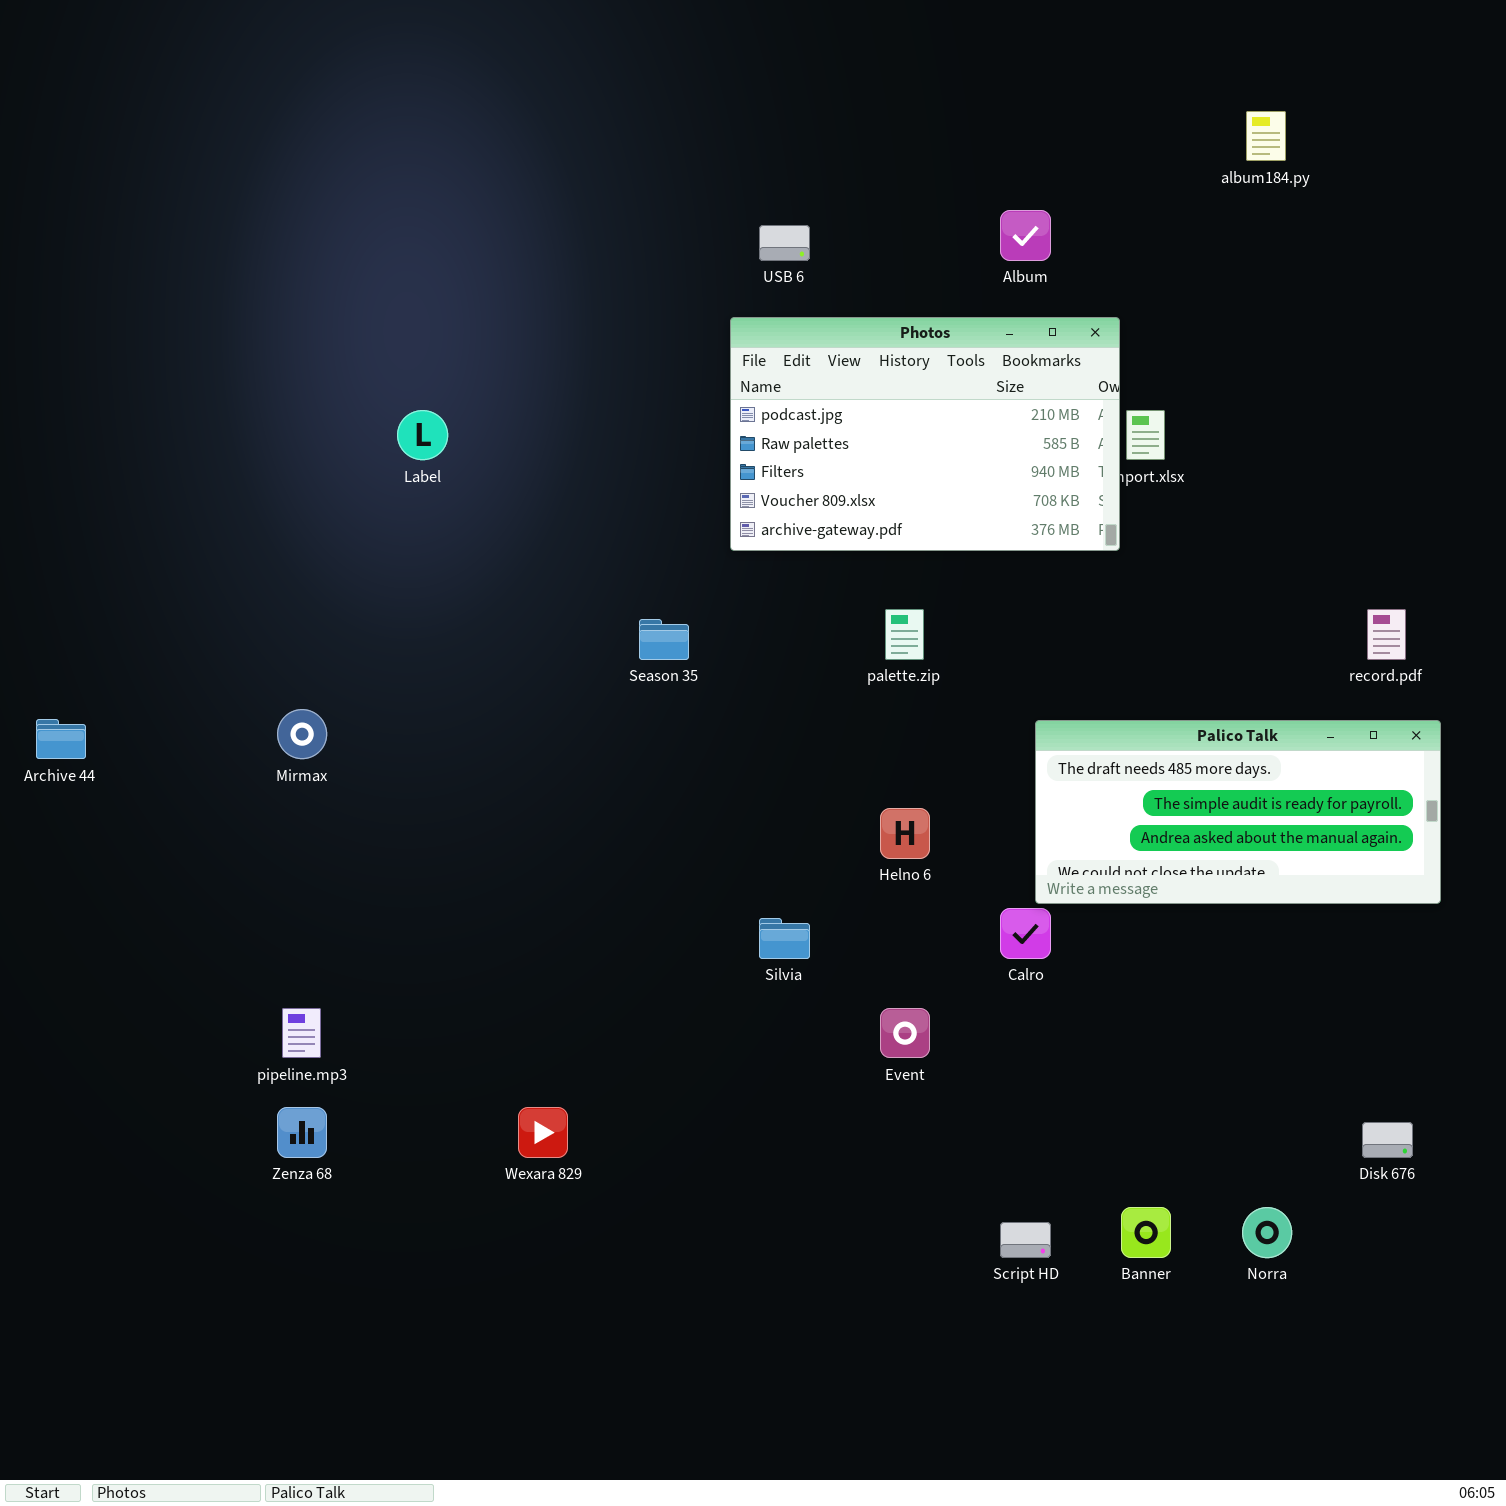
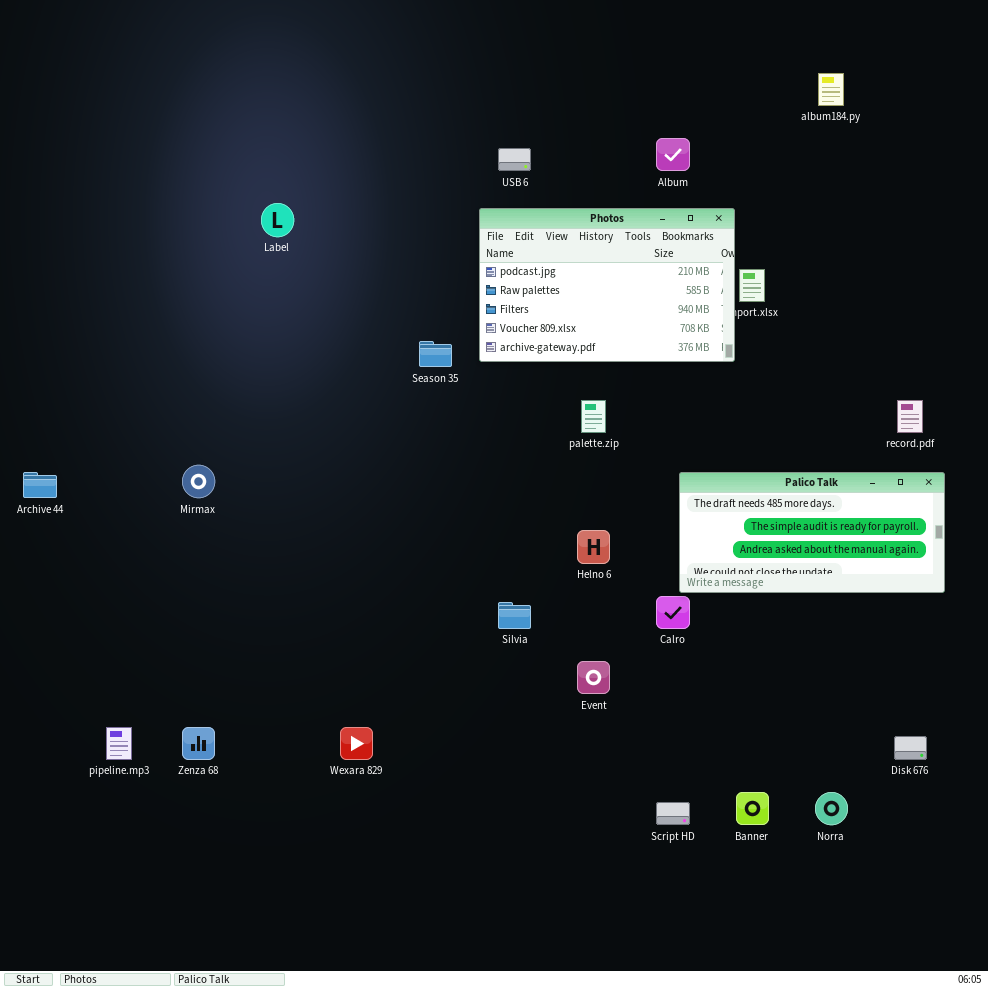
Label: [397,410,448,460] -> [261,203,294,237], moved
Season 35: [639,619,689,660] -> [419,341,452,367], moved
pipeline.mp3: [282,1008,321,1058] -> [106,727,132,760], moved

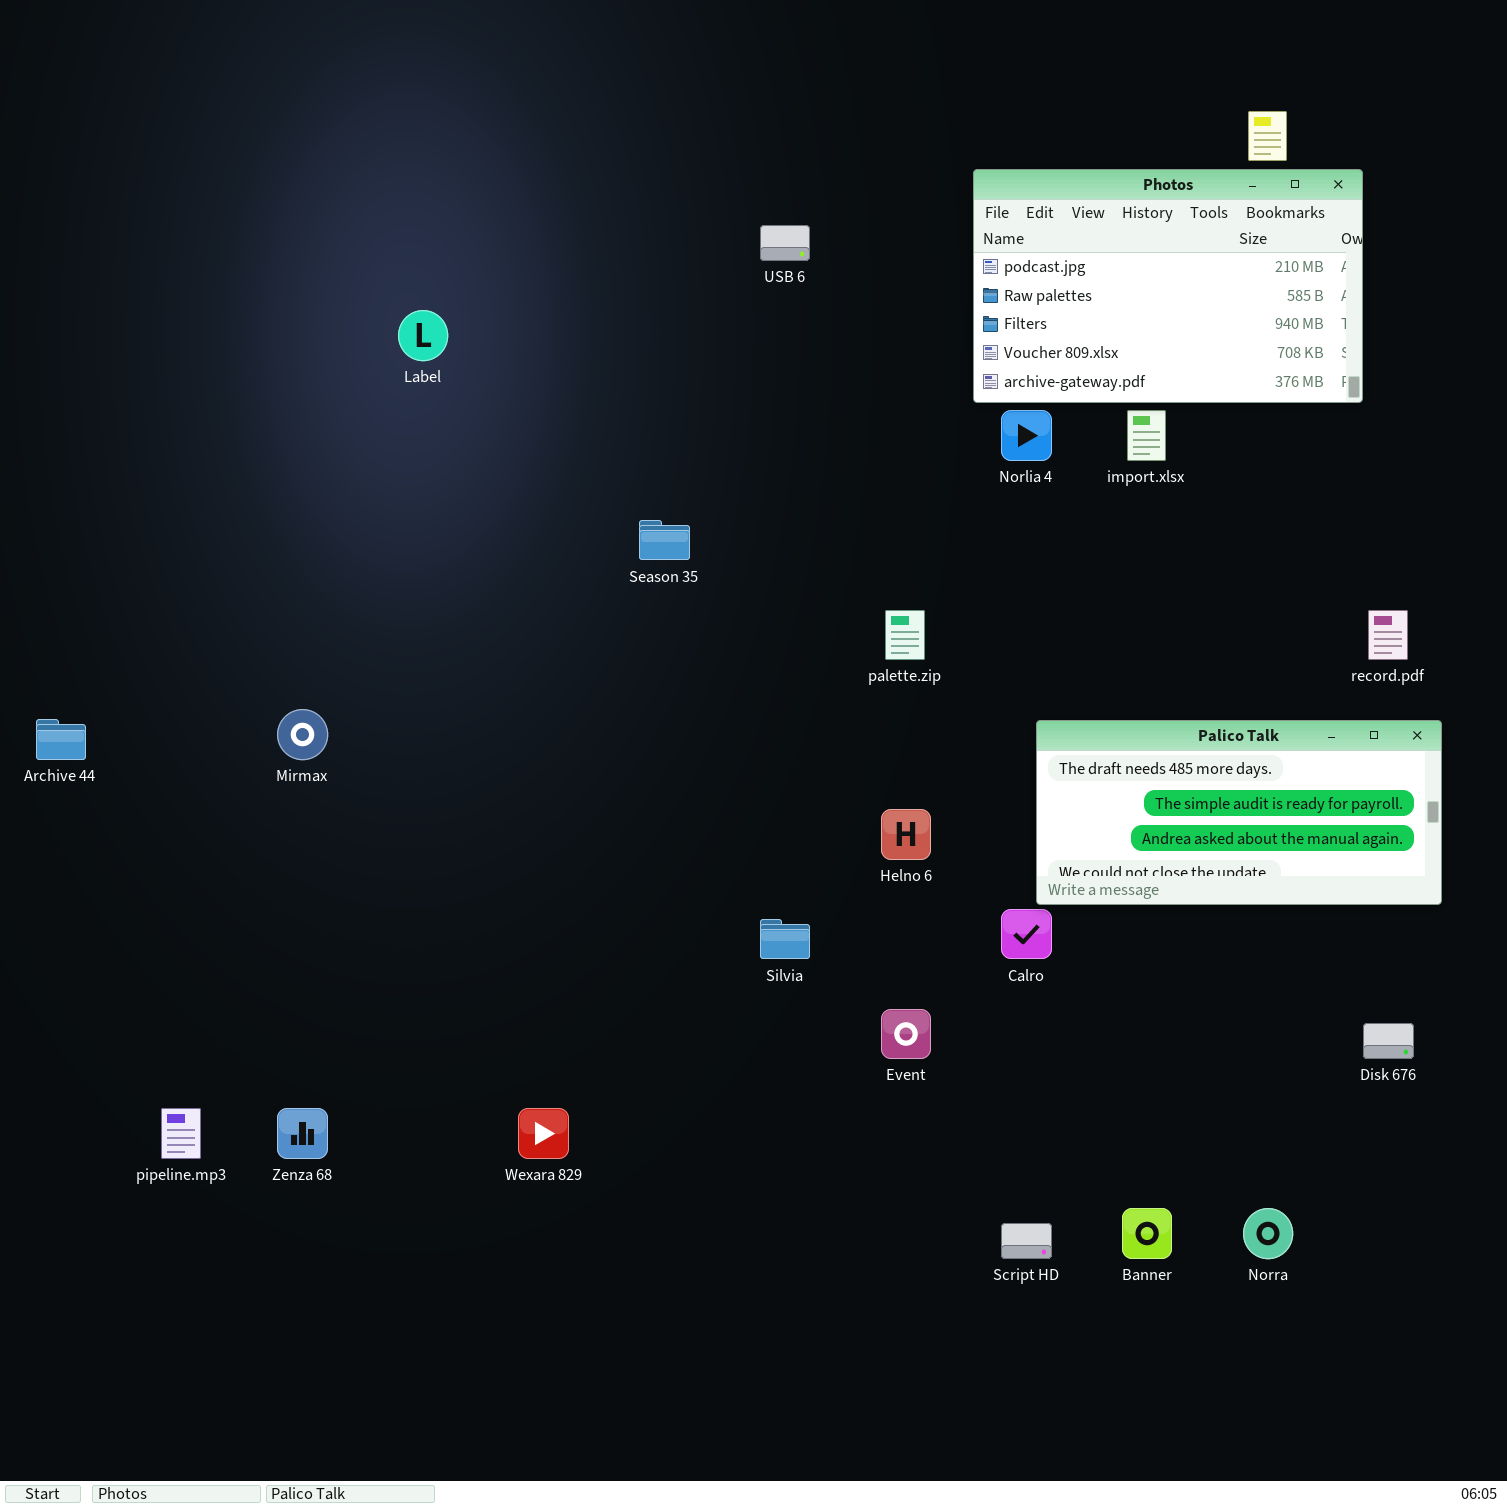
Photos: [479,208,735,362] -> [973,169,1363,403], moved
Disk 676: [894,736,927,760] -> [1363,1023,1414,1059], moved

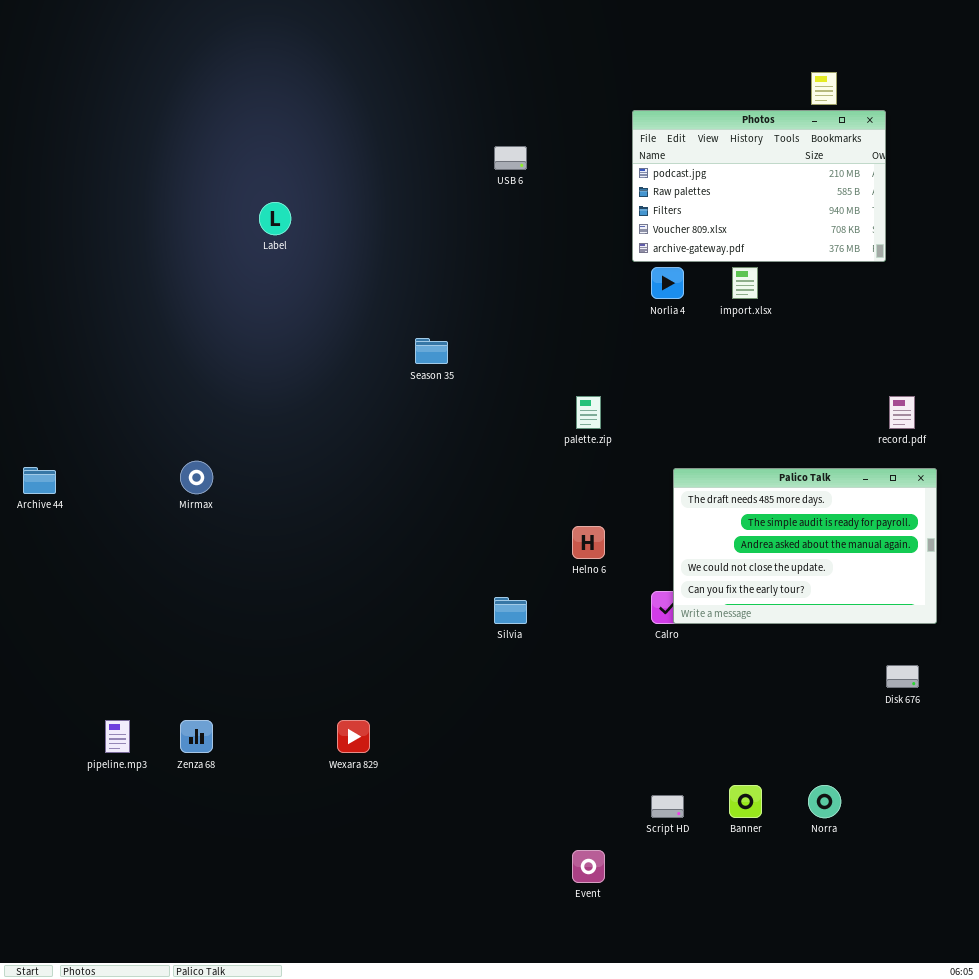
Palico Talk: [1036,720,1442,905] -> [673,468,937,624], resized
Event: [881,1009,931,1059] -> [572,850,605,883], moved

